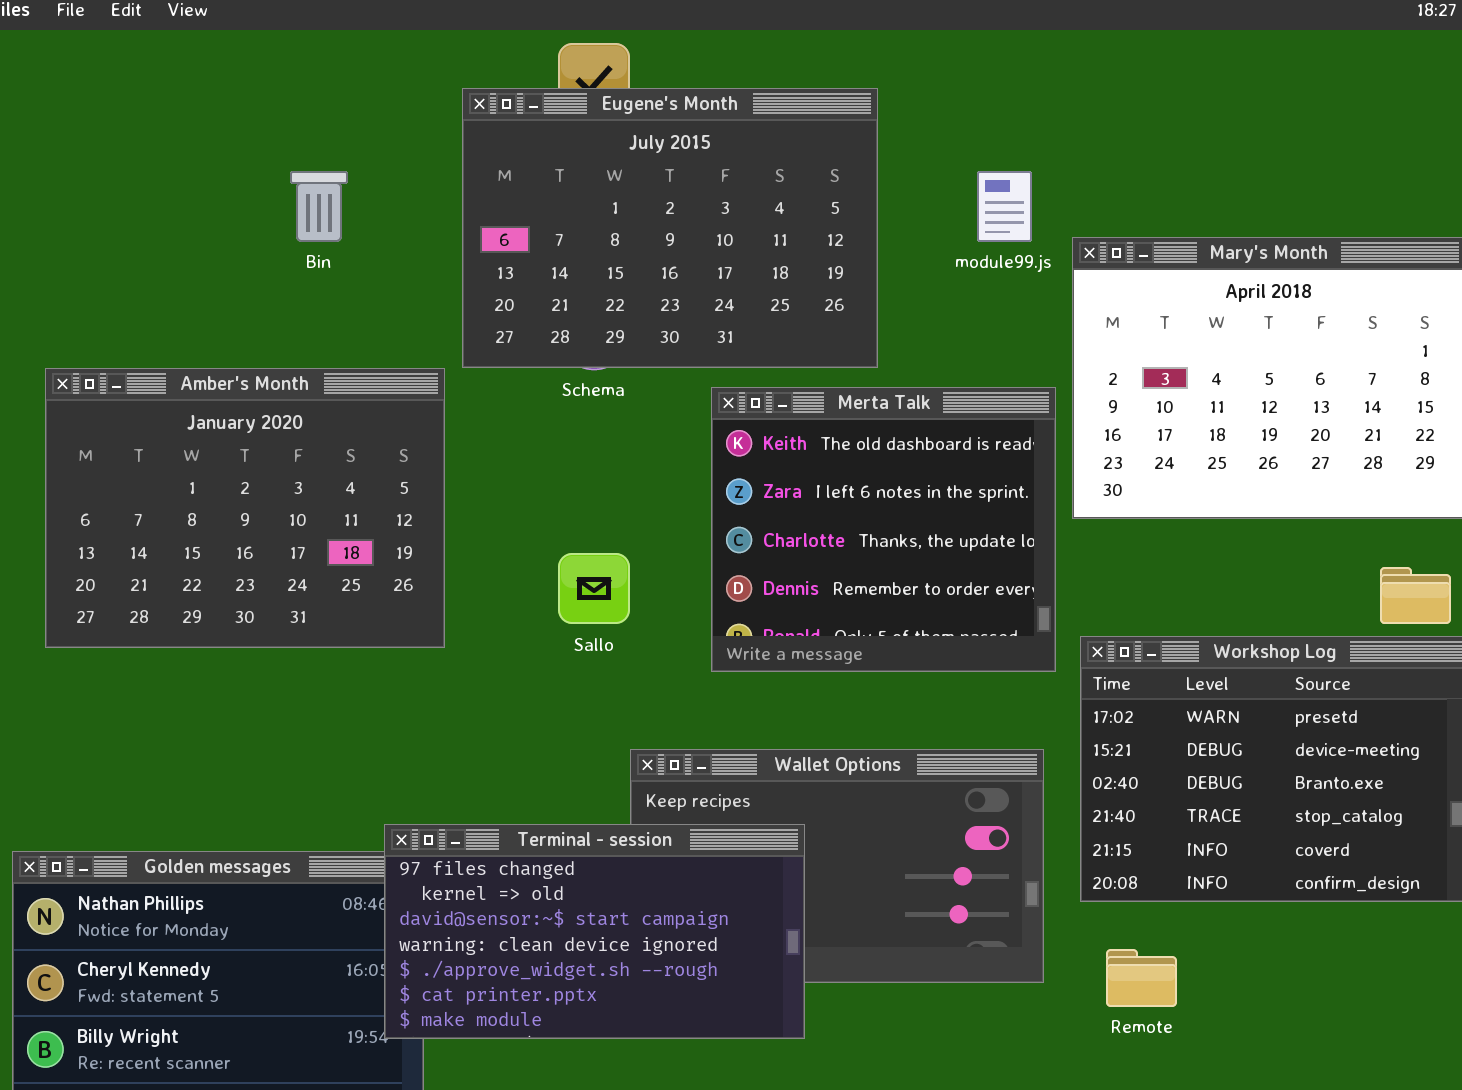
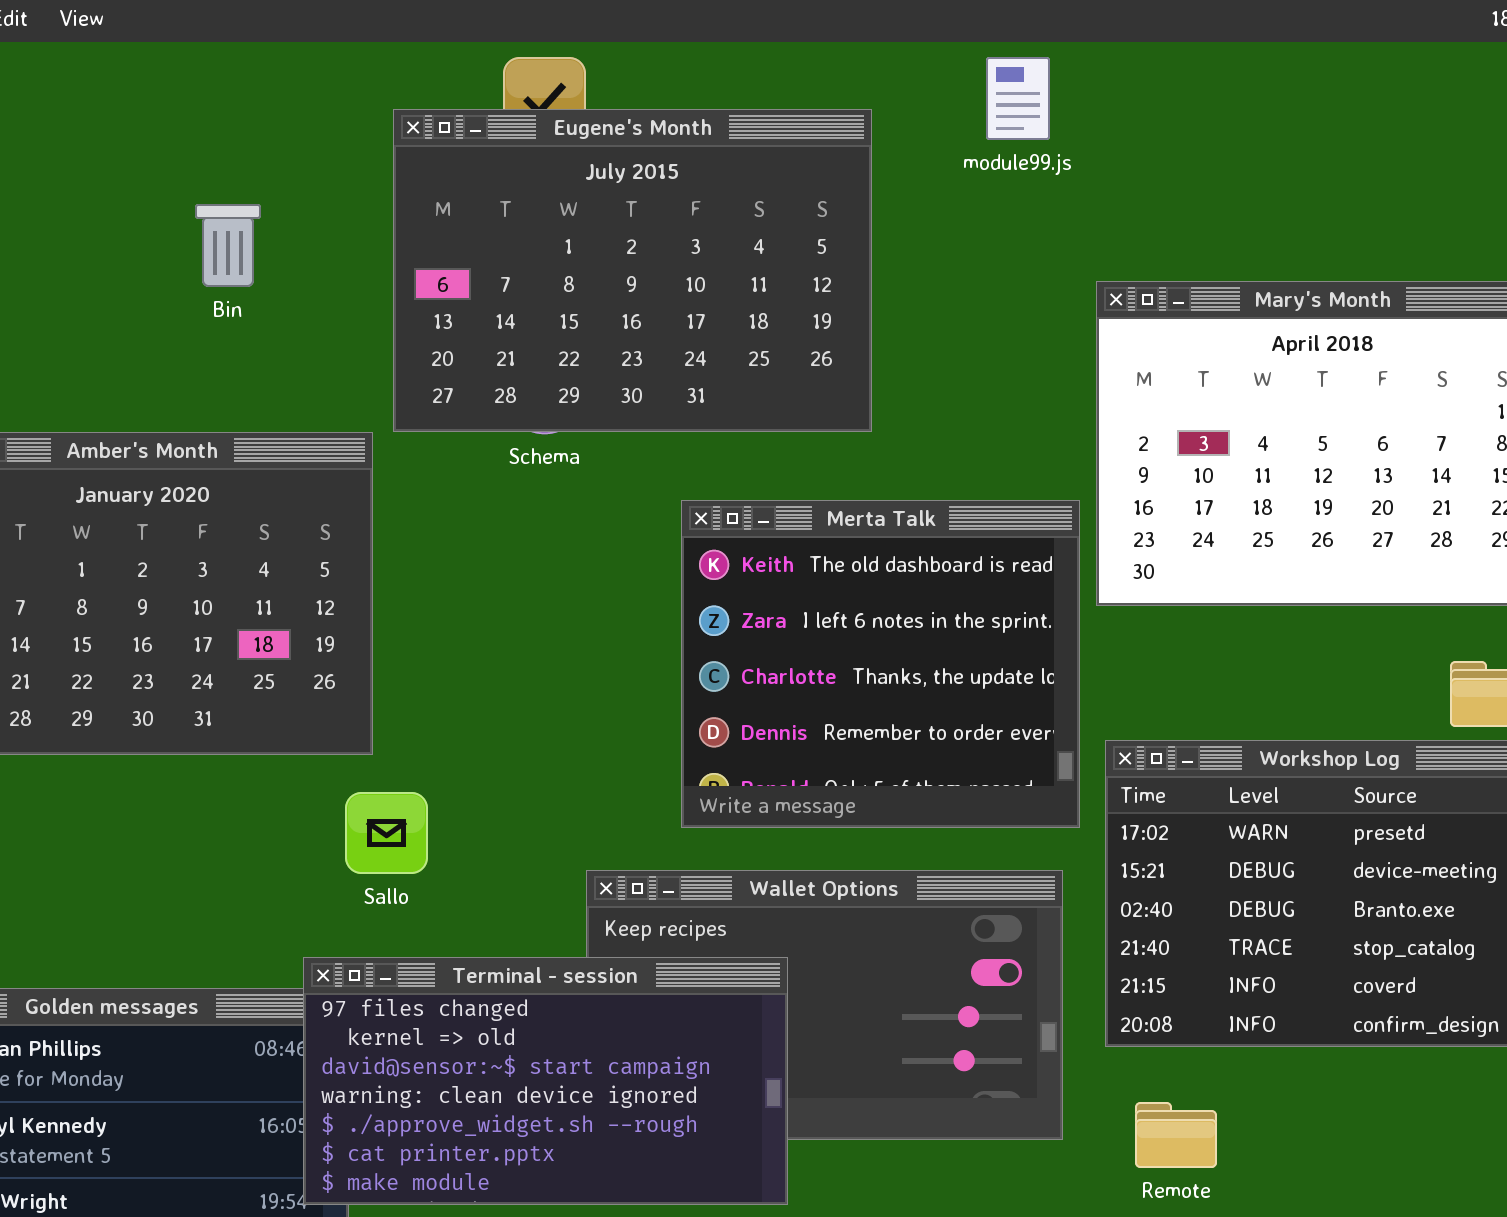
module99.js: [977,171,1032,242] -> [986,57,1050,140], moved
Merta Talk: [711,387,1056,672] -> [681,500,1080,828], moved
Sallo: [558,553,630,624] -> [345,792,428,874], moved

